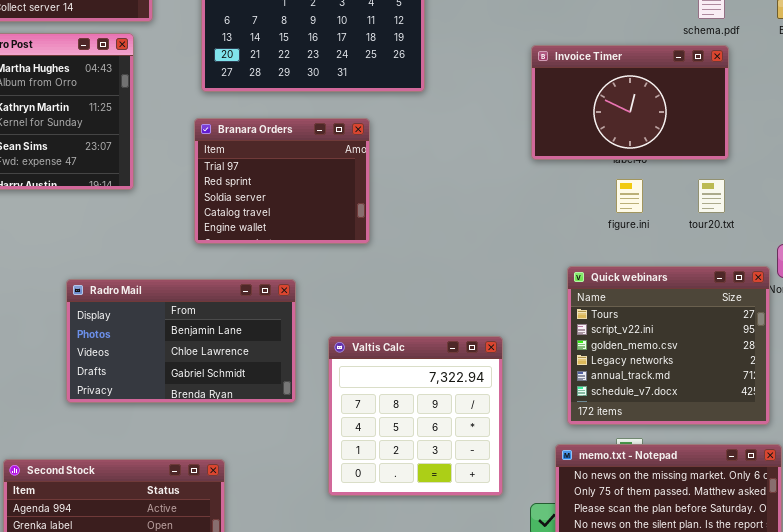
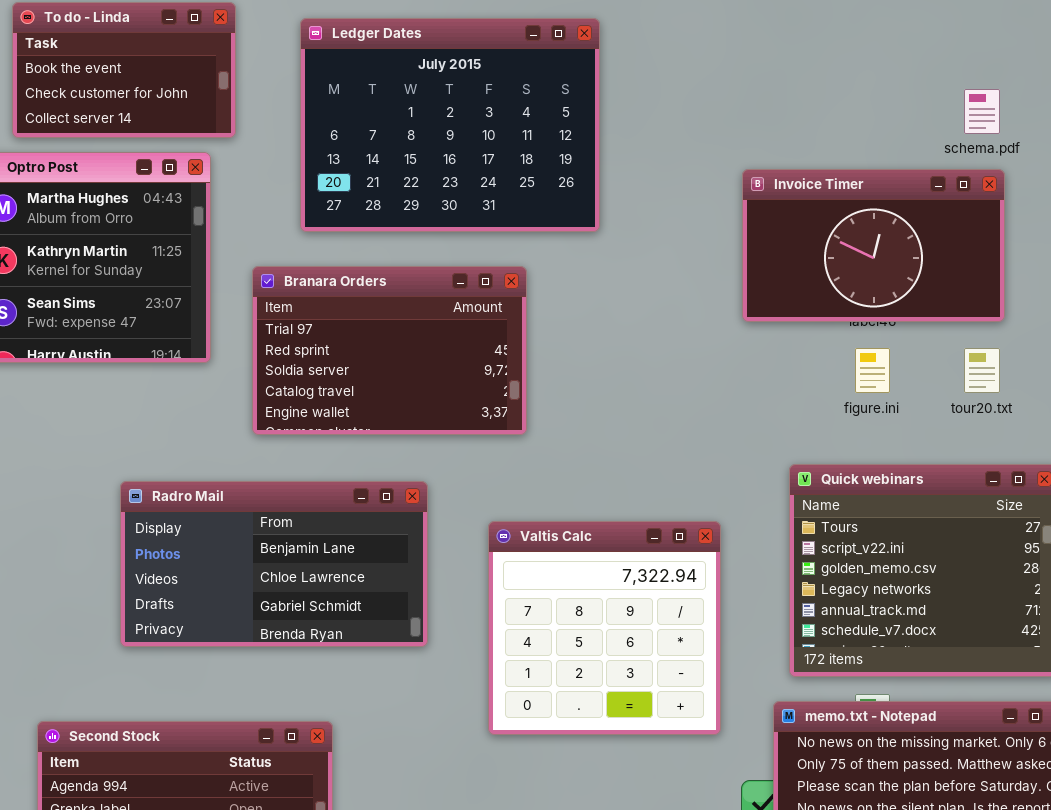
Branara Orders: [194,118,370,244] -> [252,266,527,435], resized
Valtis Calc: [328,336,503,496] -> [488,521,721,735], moved

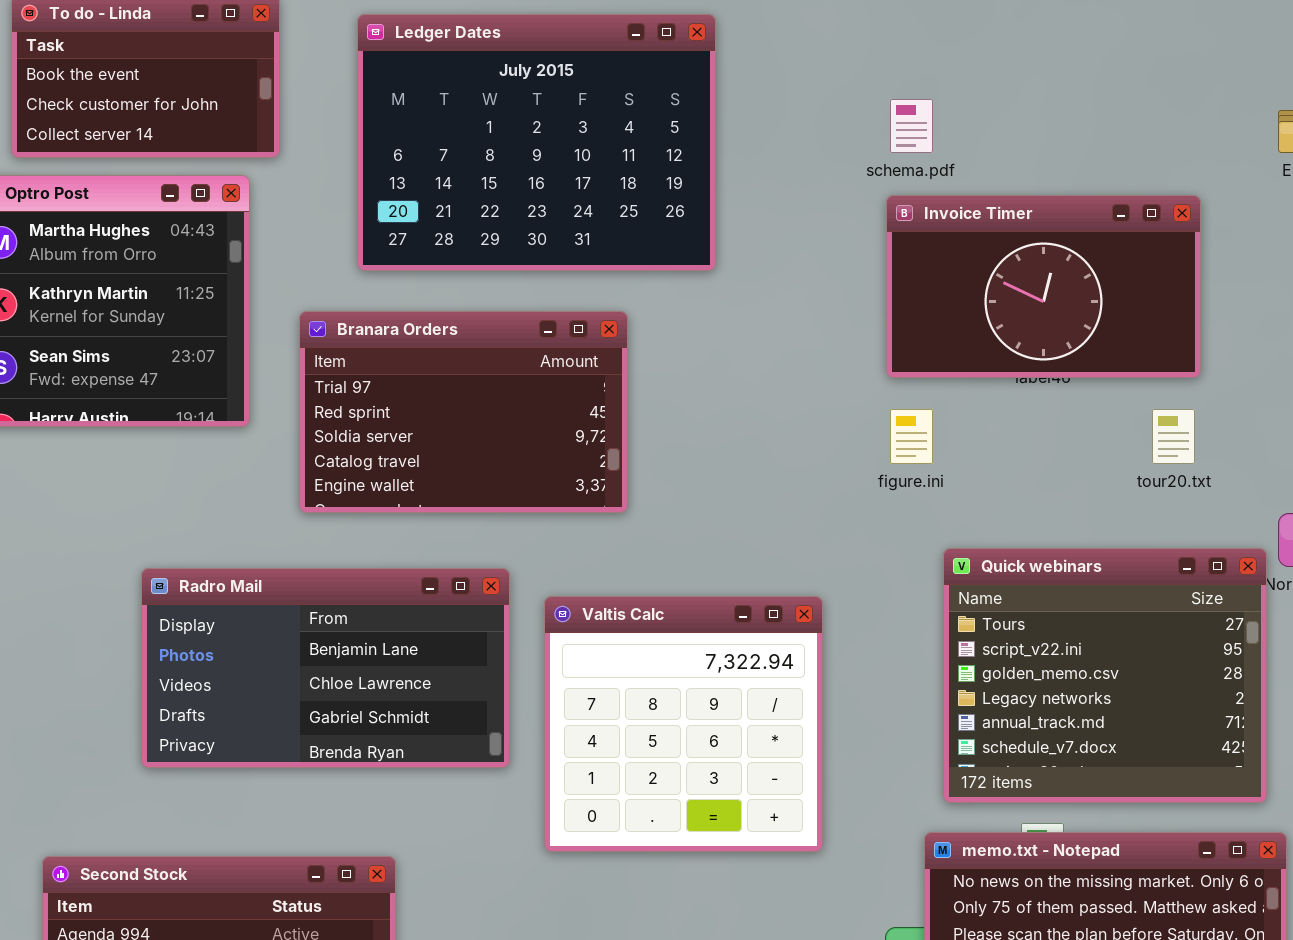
schema.pdf: [964,89,1000,134] -> [890,99,933,153], moved
figure.ini: [855,348,890,393] -> [890,409,933,464], moved
Valtis Calc: [488,521,721,735] -> [544,596,823,852], moved

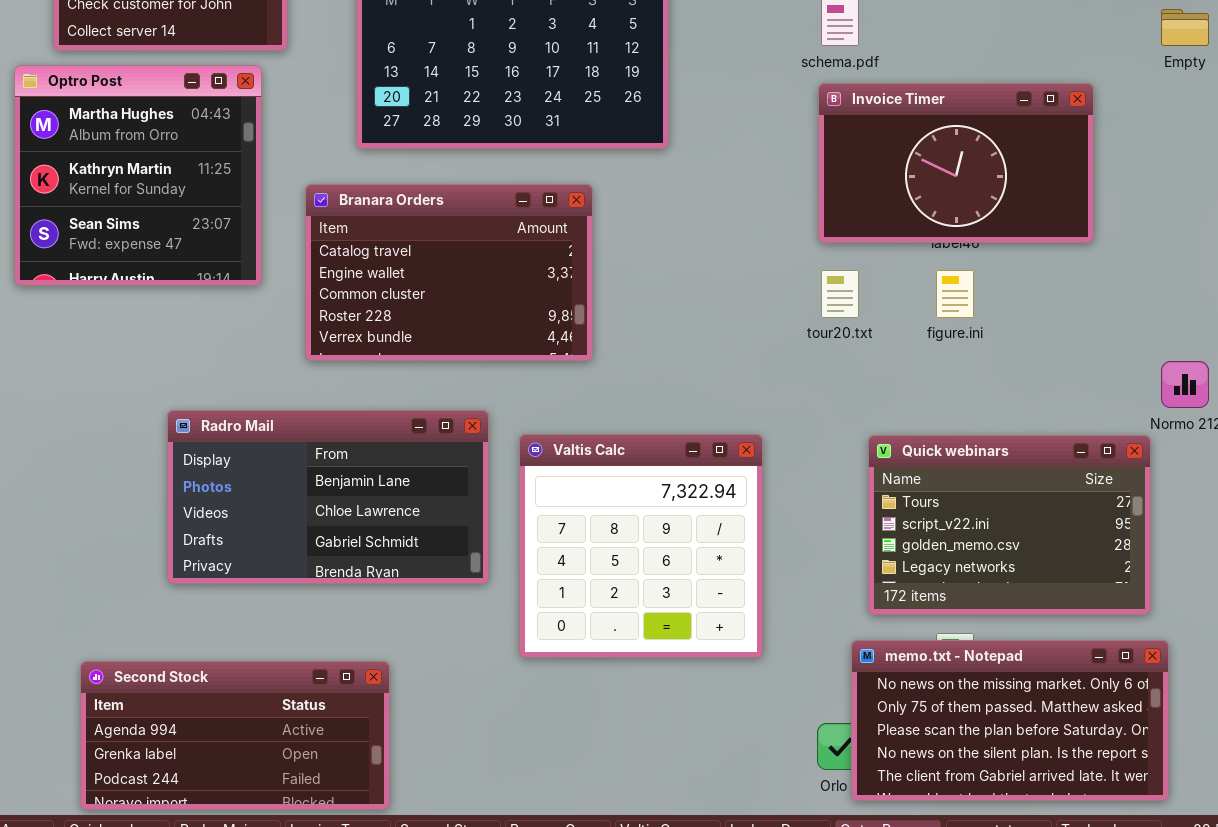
Branara Orders: [299,311,628,513] -> [305,184,593,361], scrolled down 3 rows
figure.ini: [890,409,933,464] -> [936,270,974,318], moved
tour20.txt: [1152,409,1195,464] -> [821,270,859,318], moved
Quick webinars: [943,548,1267,803] -> [868,435,1151,615], resized

